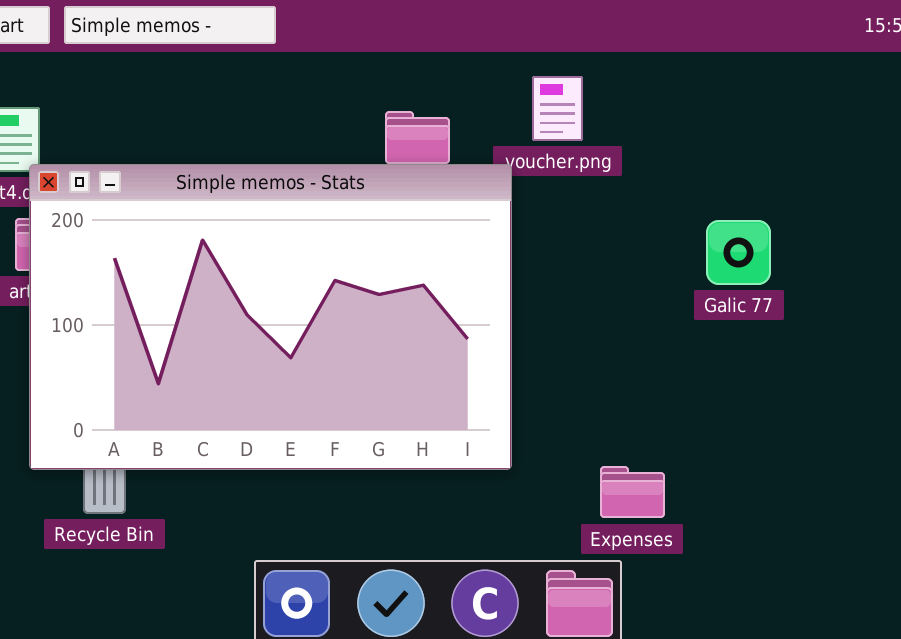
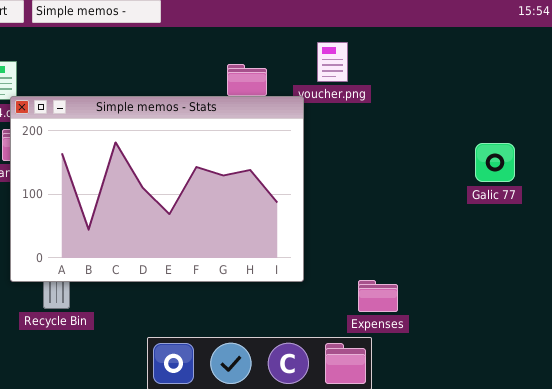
Galic 77: [706,220,771,285] -> [475,143,515,182], moved

